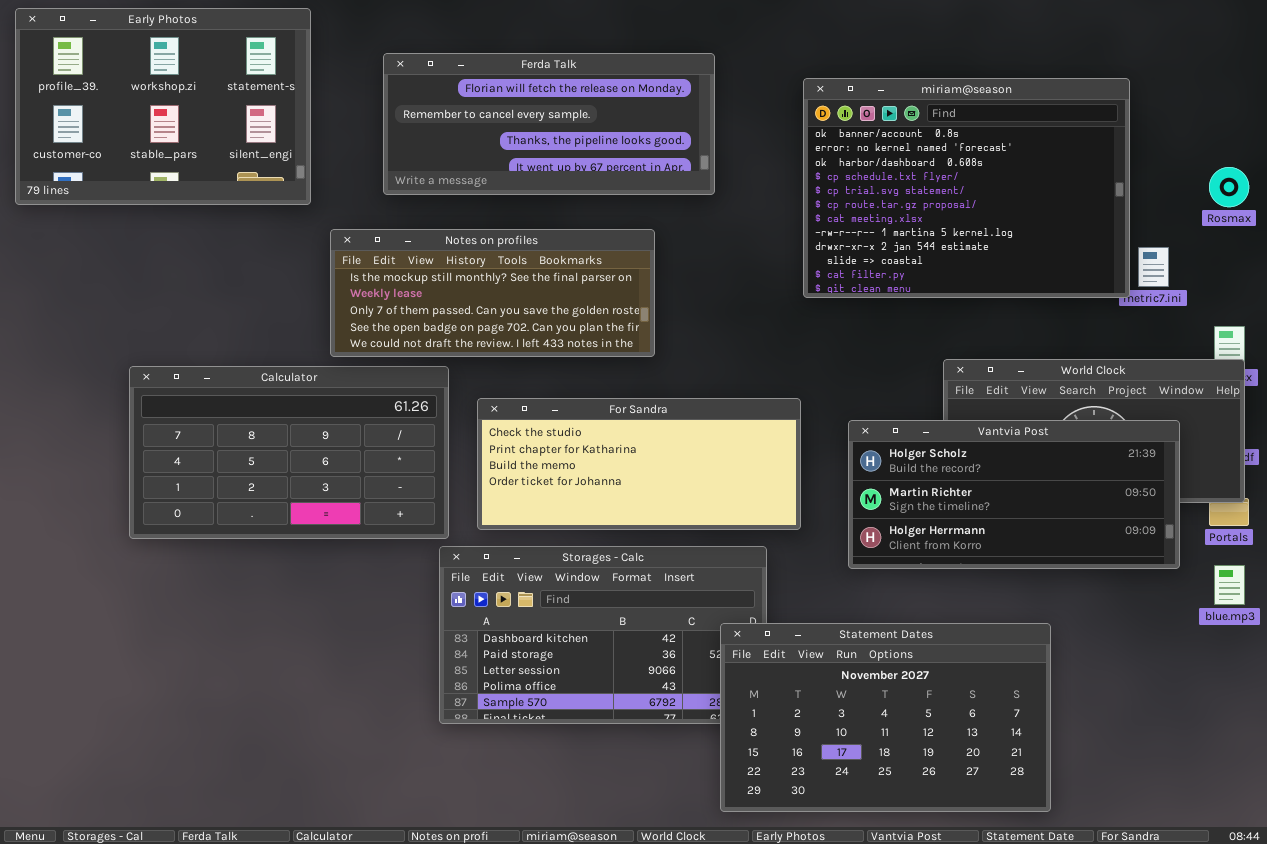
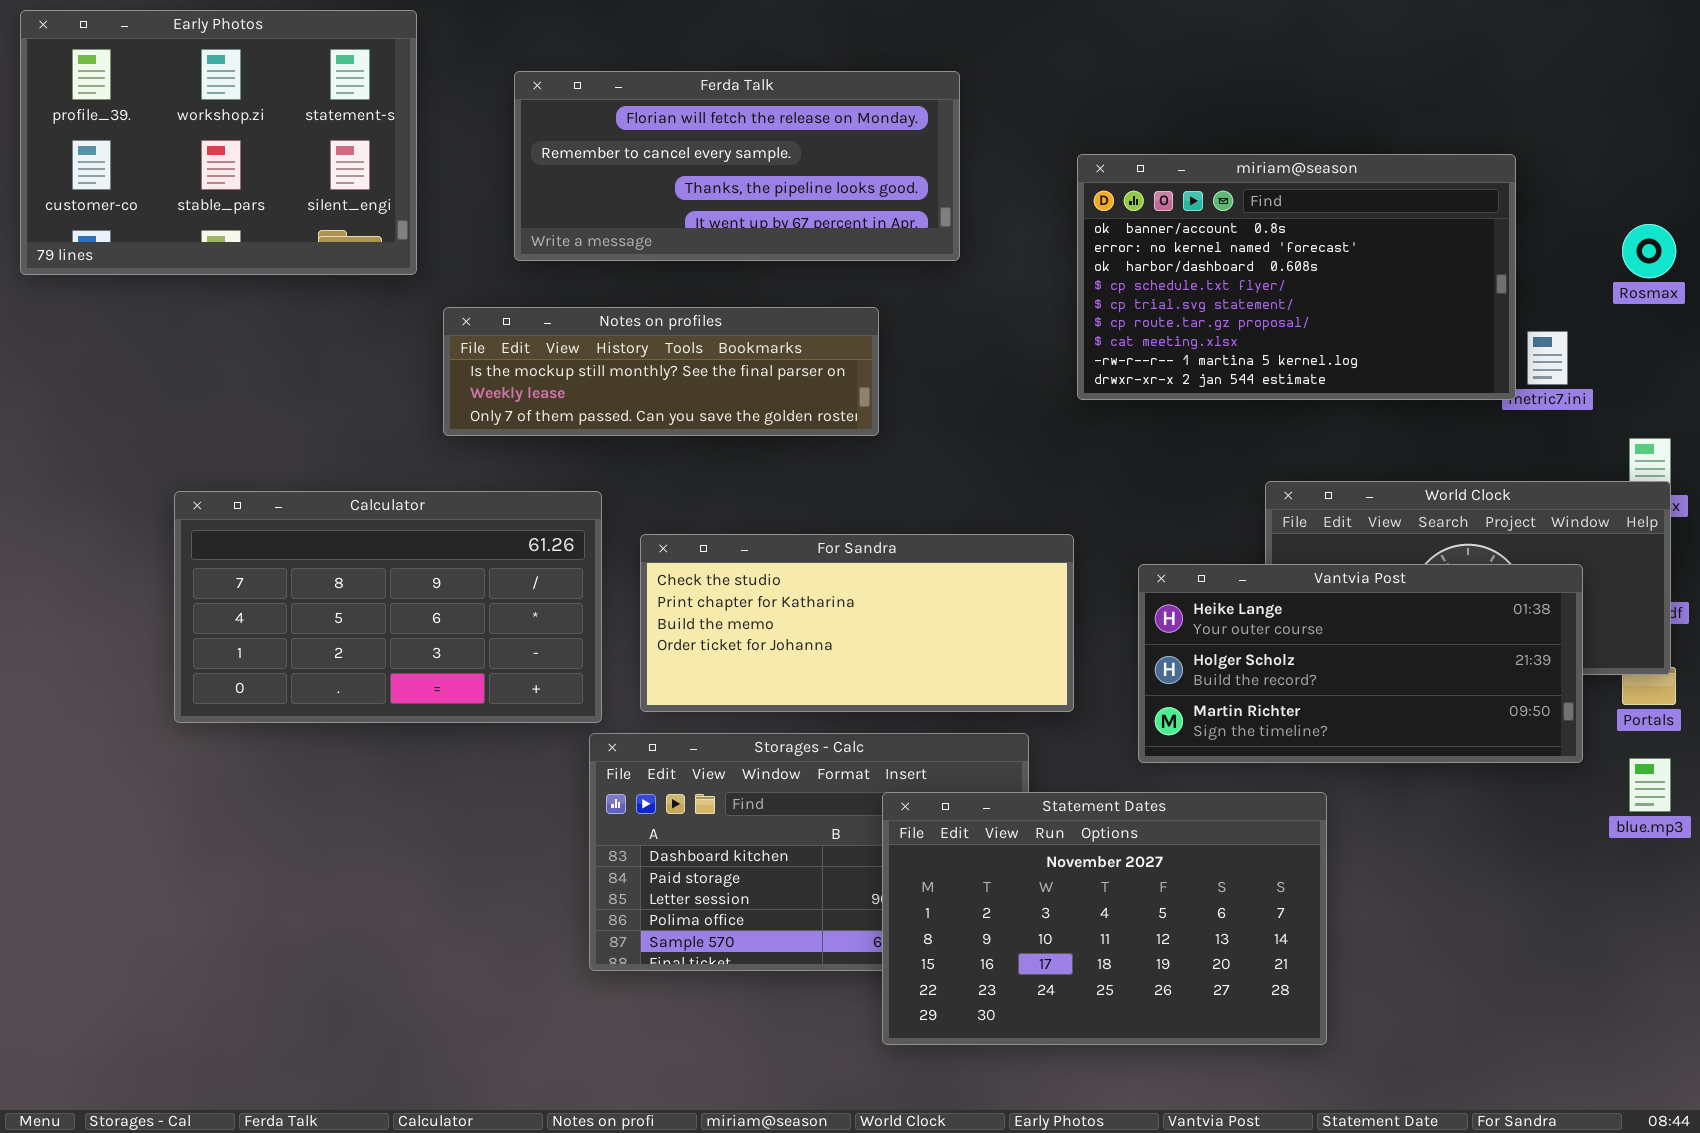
miriam@season: [803,78,1130,298] -> [1077,154,1516,400], resized
Notes on profiles: [330,229,655,357] -> [443,307,879,436], resized
Vantvia Post: [848,420,1180,569] -> [1138,564,1583,763], scrolled up 1 row
Statement Dates: [720,623,1051,812] -> [882,792,1327,1045], moved

